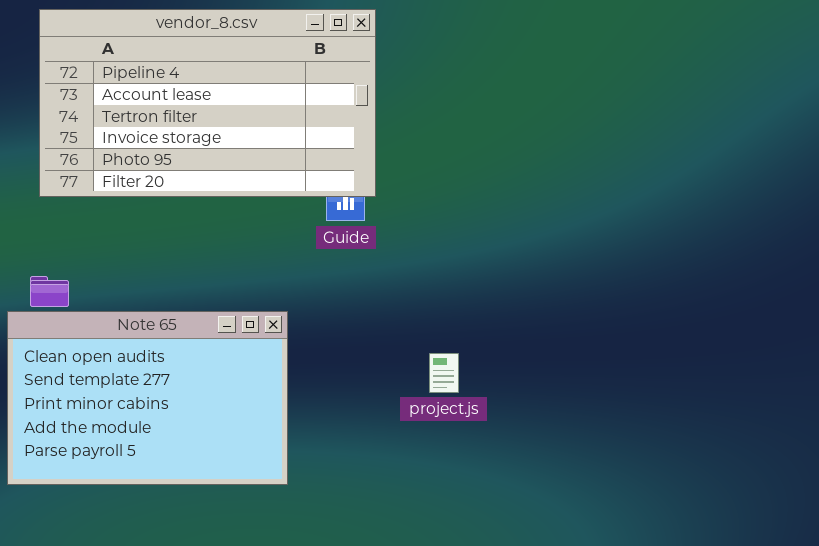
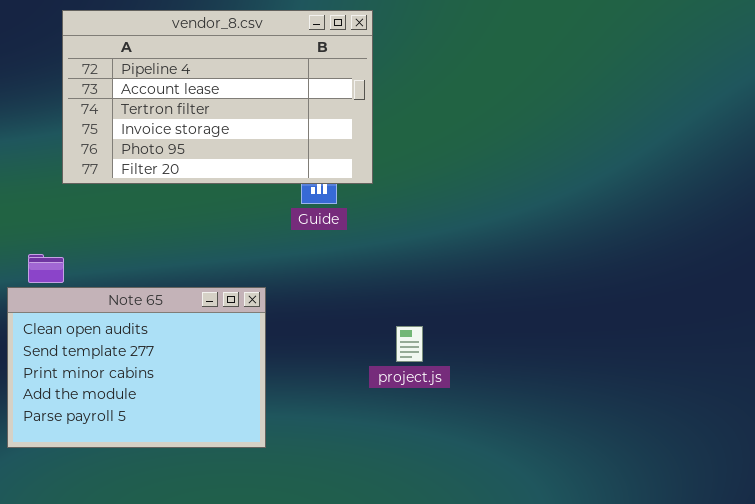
vendor_8.csv: [39,9,376,197] -> [62,10,373,184], moved

